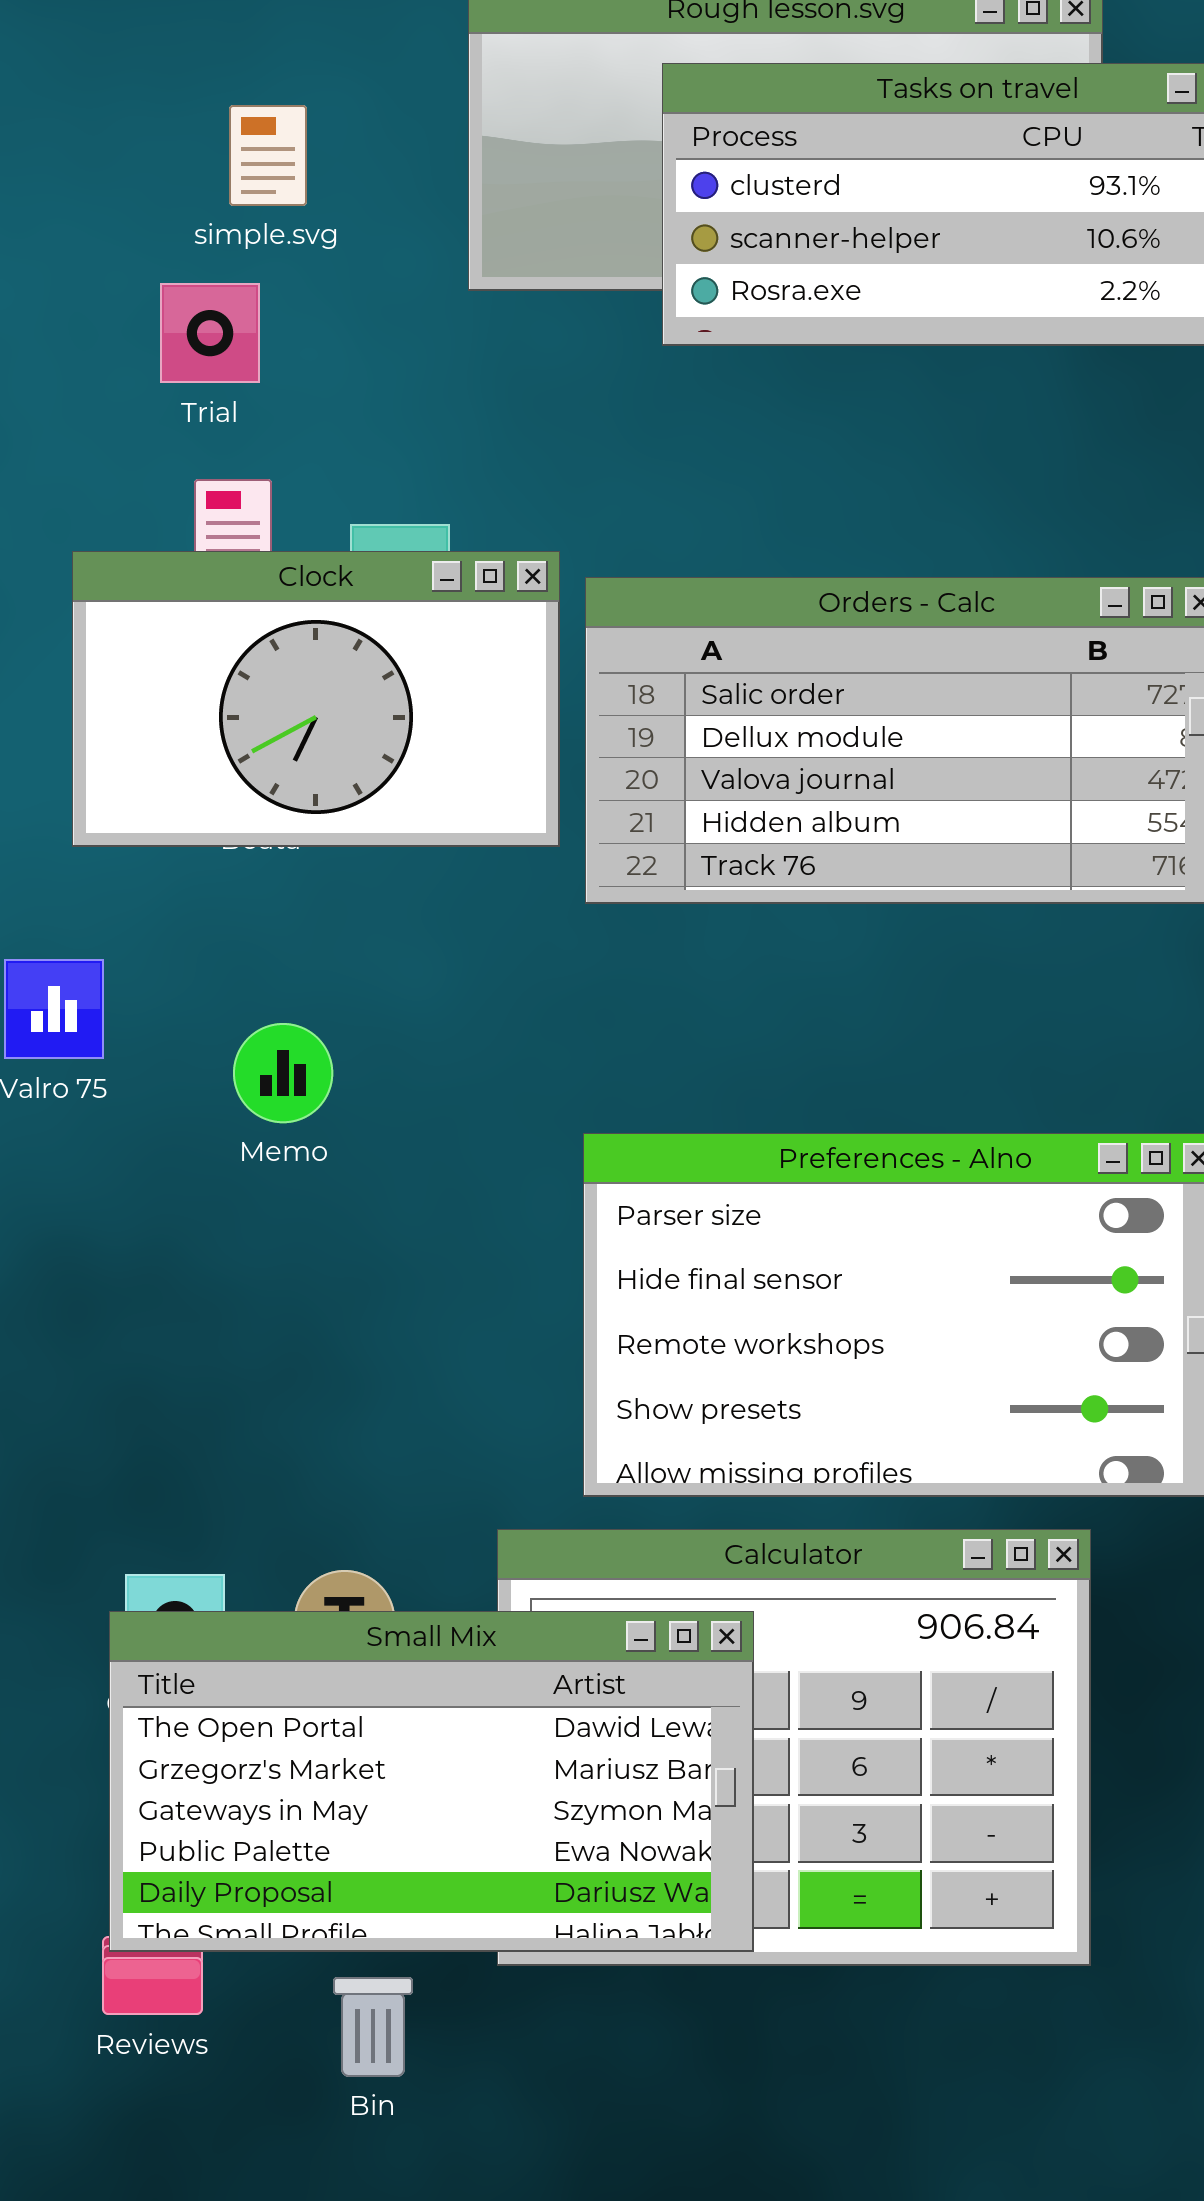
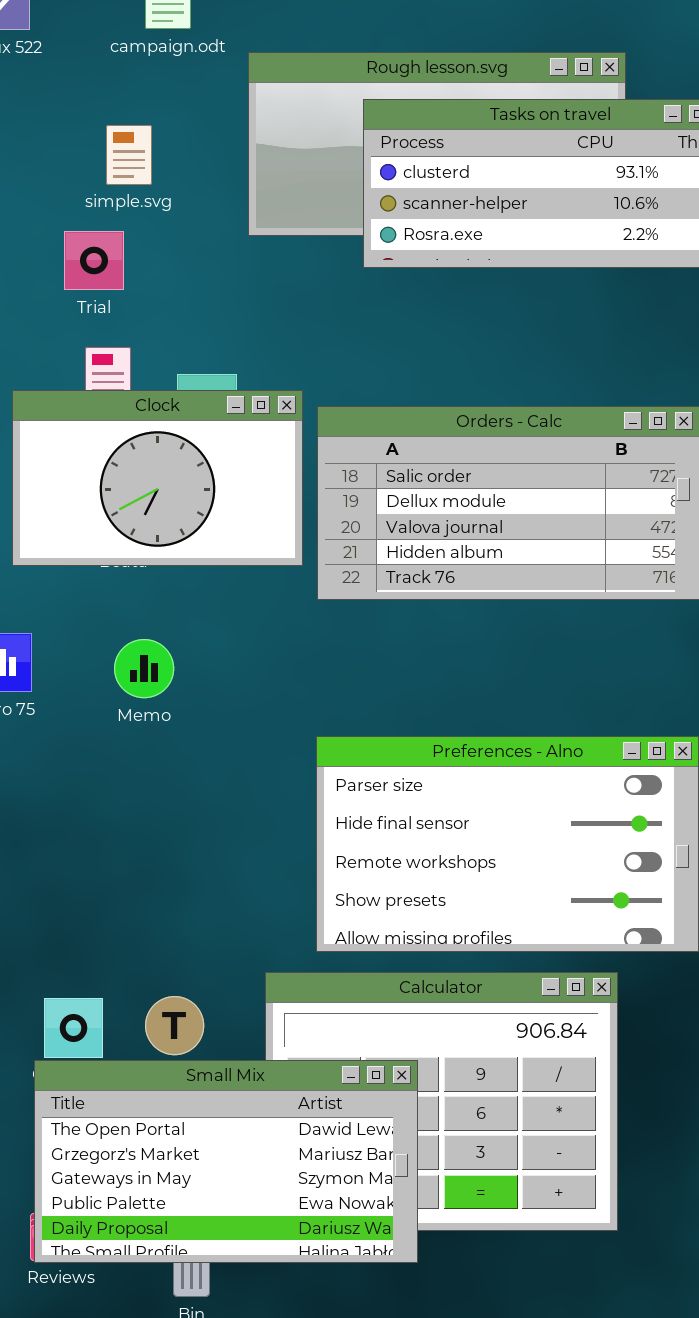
Memo: [233,1023,333,1123] -> [114,639,174,698], moved
Small Mix: [109,1611,754,1952] -> [34,1060,418,1263], moved

